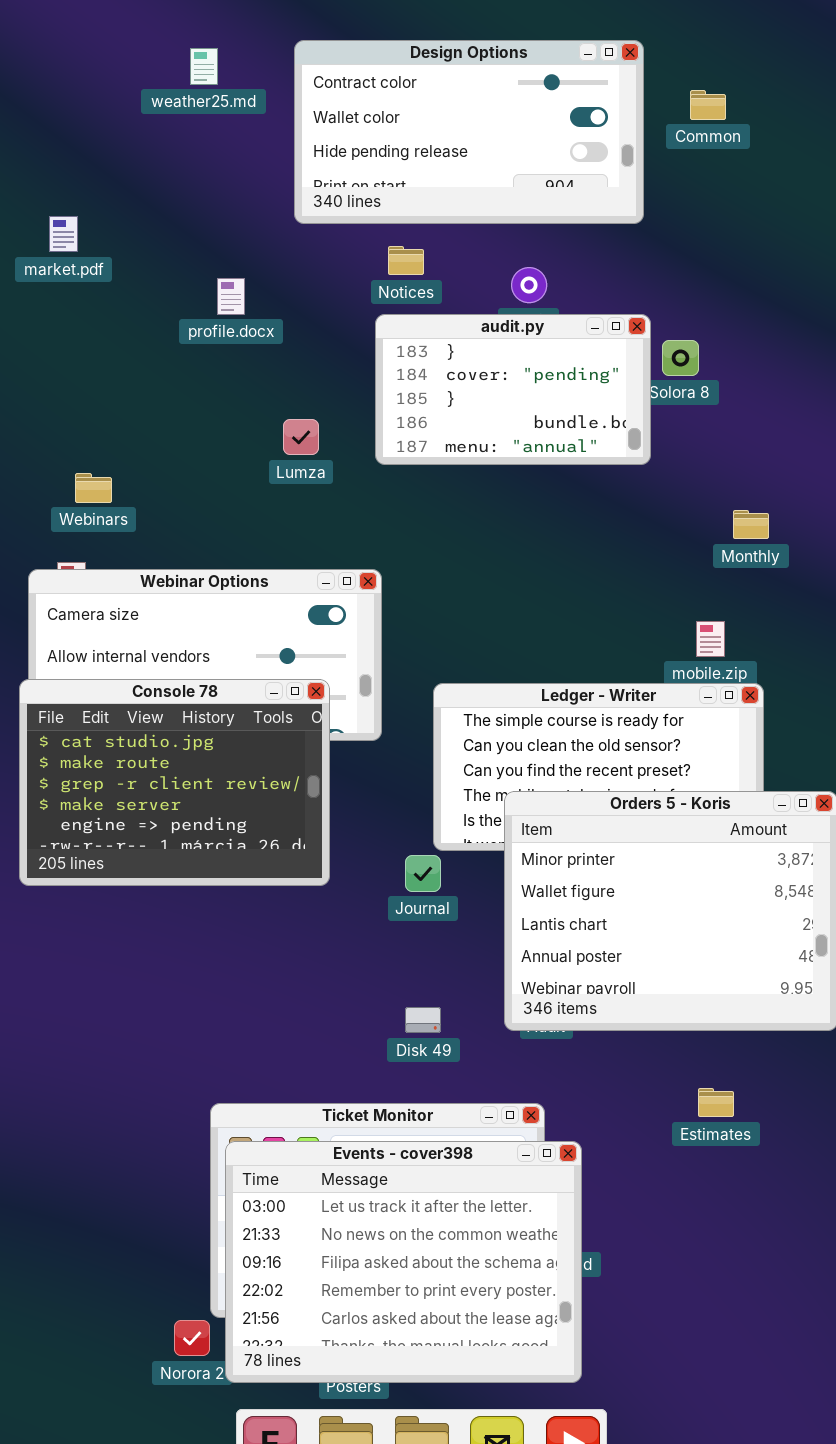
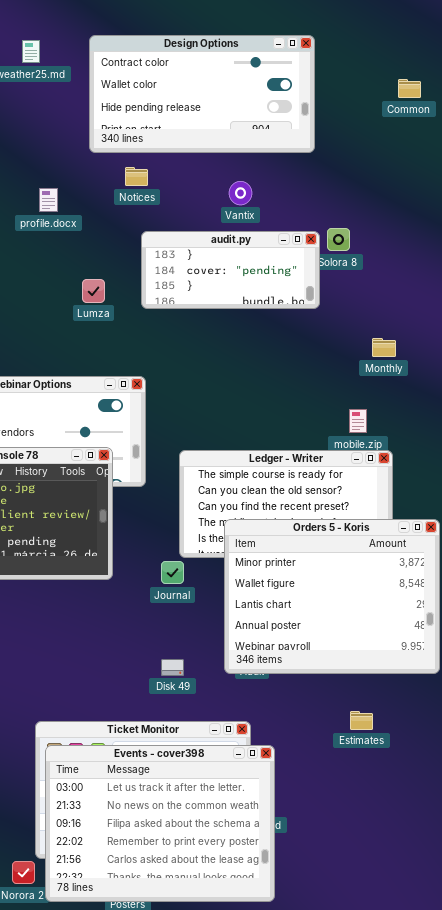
Common: [690,90,726,120] -> [398,79,421,98], moved
Notices: [388,246,424,275] -> [125,167,148,186], moved
audit.py: [375,314,651,465] -> [141,231,320,309], resized

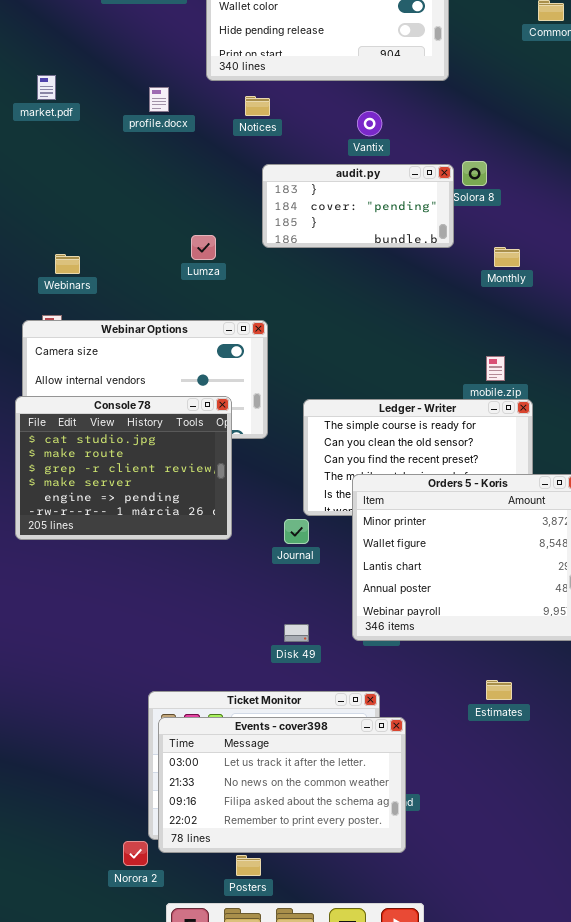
profile.docx: [39,188,58,212] -> [149,87,169,112], moved
Lumza: [82,279,105,303] -> [191,235,216,260], moved
Monthly: [372,338,396,357] -> [494,247,520,267], moved
Events - cover398: [45,745,275,902] -> [158,717,406,853], resized

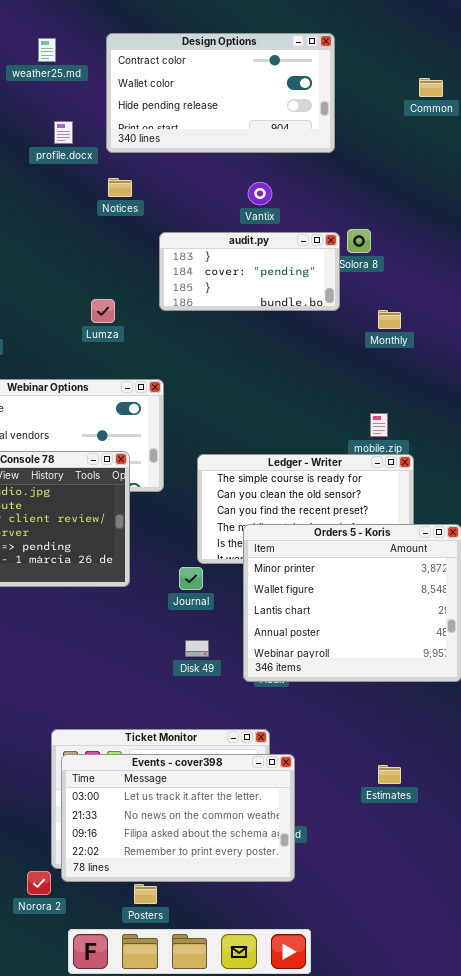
profile.docx: [149,87,169,112] -> [54,121,73,144], moved
Notices: [245,96,270,116] -> [108,178,132,197], moved
Disk 49: [284,624,309,642] -> [185,640,209,657], moved
Estimates: [486,680,512,700] -> [378,765,401,784], moved

